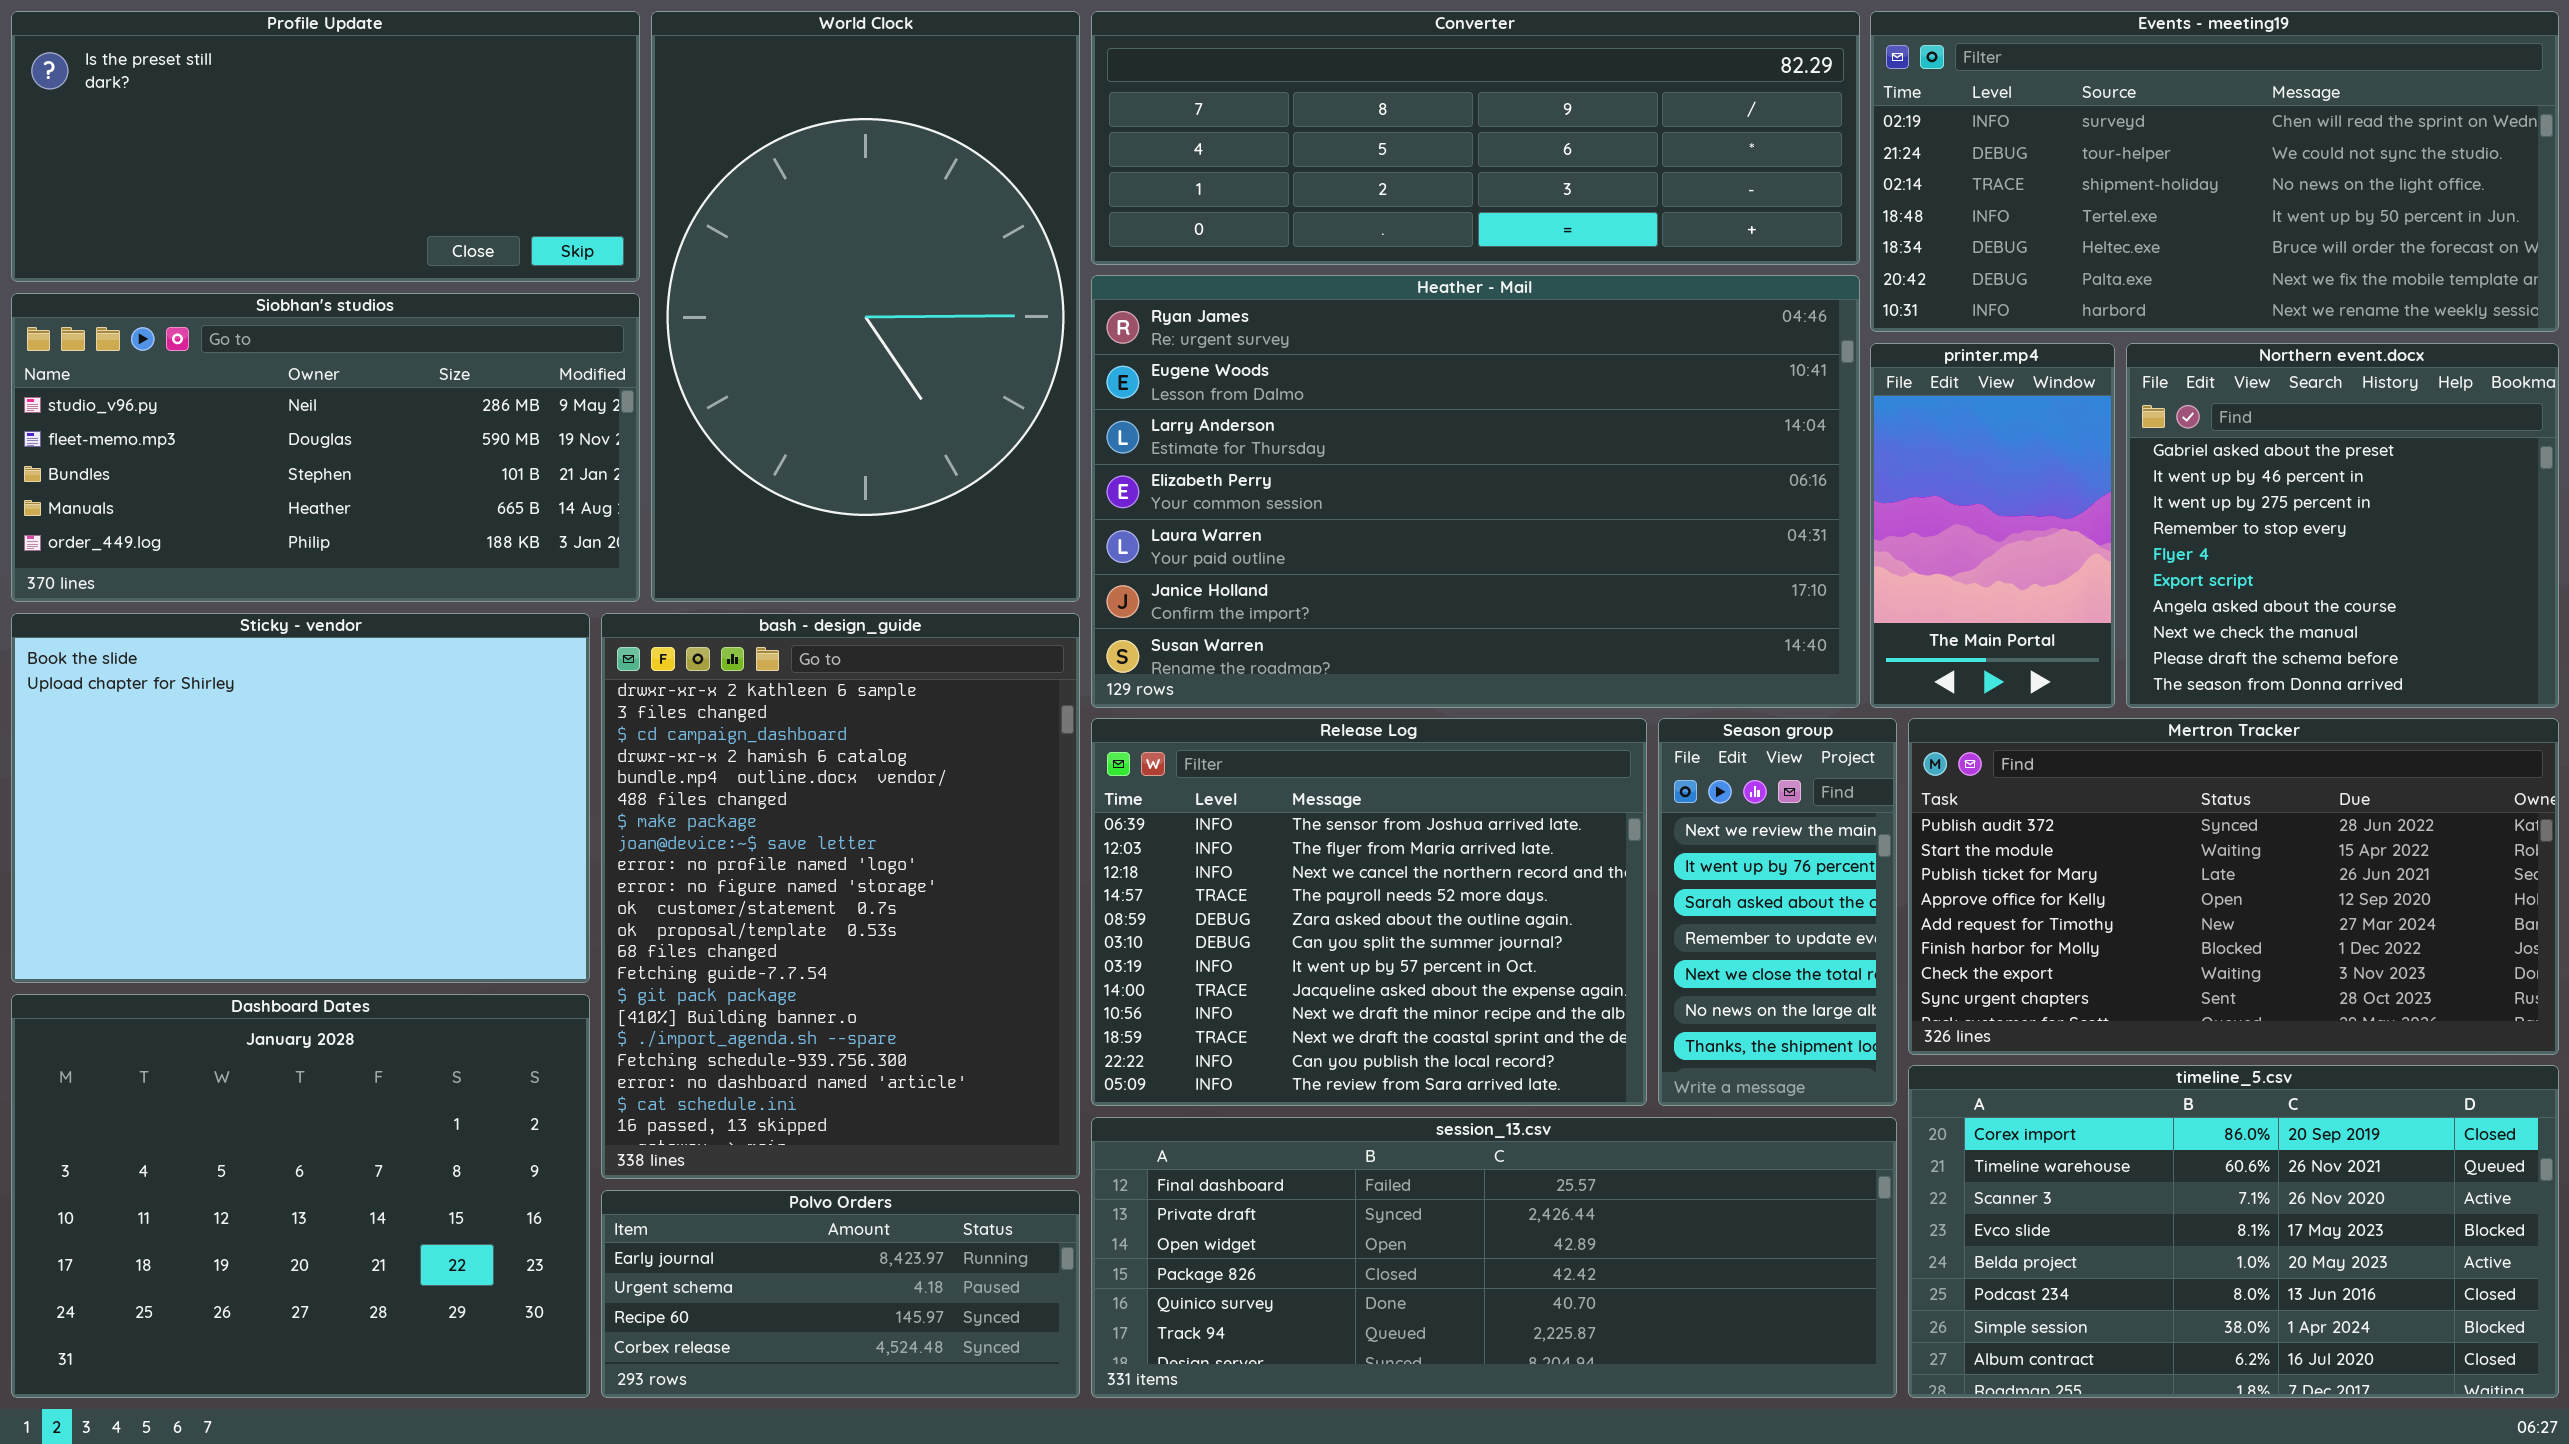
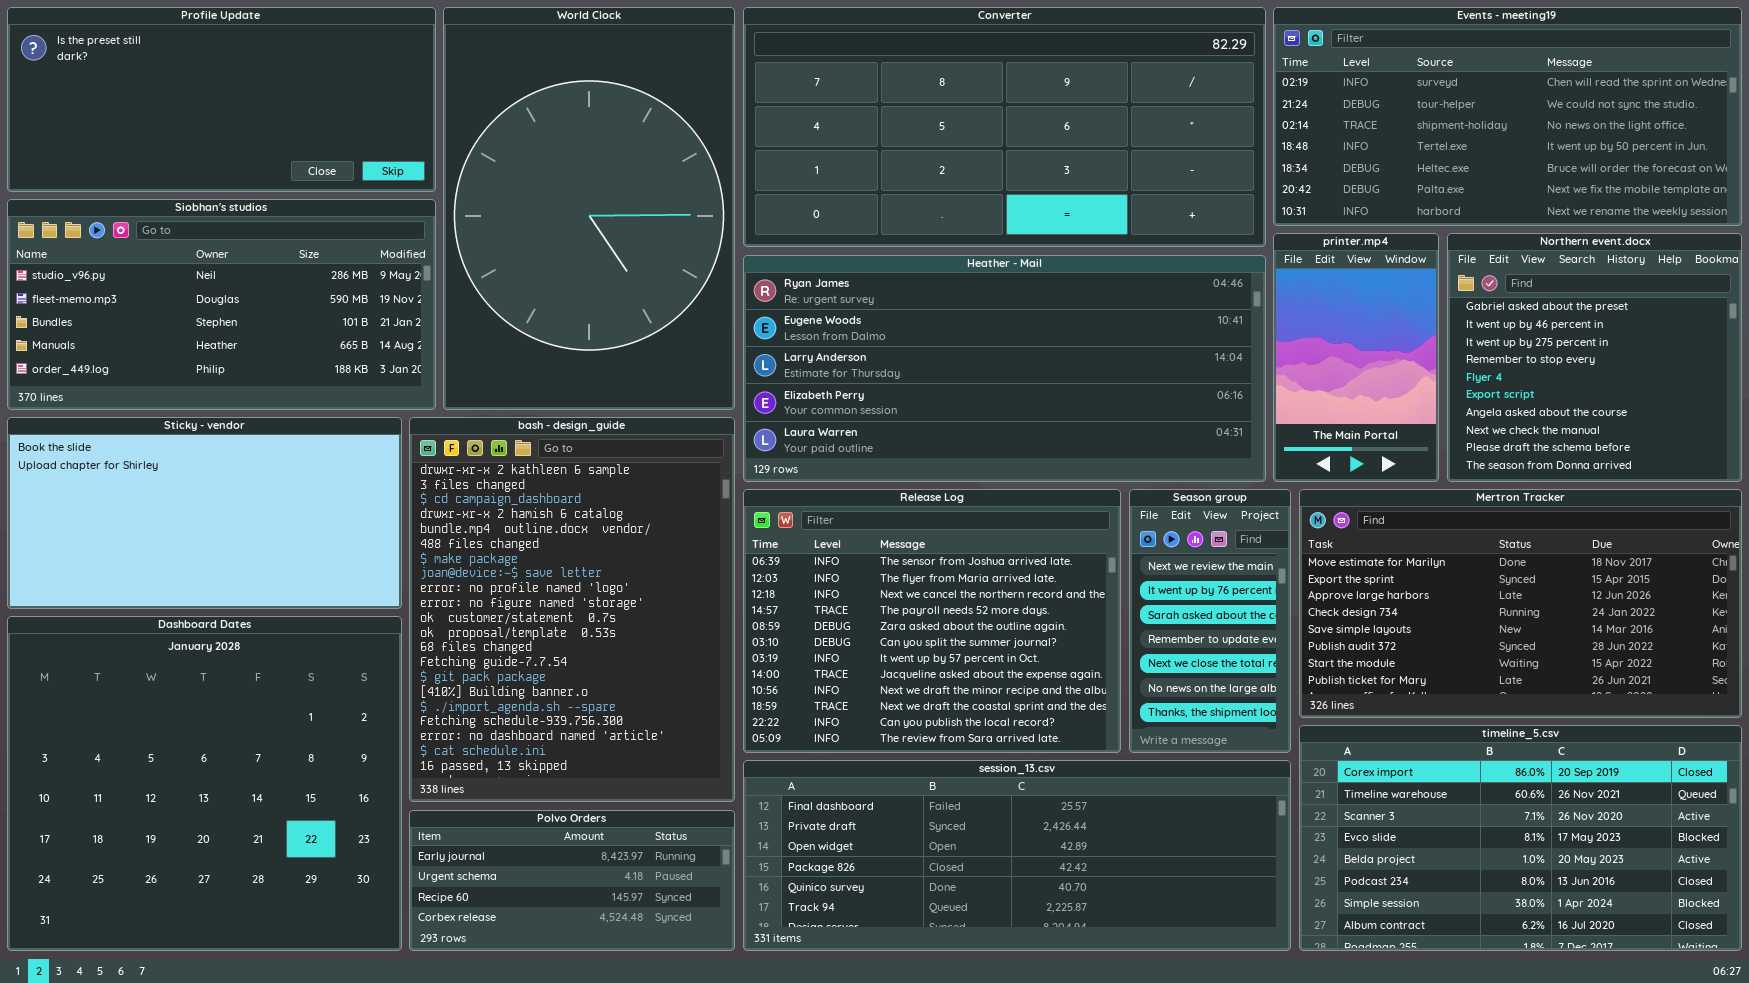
Converter: [1091,11,1860,265] -> [743,7,1266,247], resized
Heather - Mail: [1091,275,1860,708] -> [743,255,1266,482], resized
Sticky - vendor: [11,613,590,983] -> [7,417,402,609], resized
Mertron Tracker: [1908,718,2559,1055] -> [1299,489,1742,718], scrolled up 5 rows
Dashboard Dates: [11,994,590,1398] -> [7,616,402,951], resized

